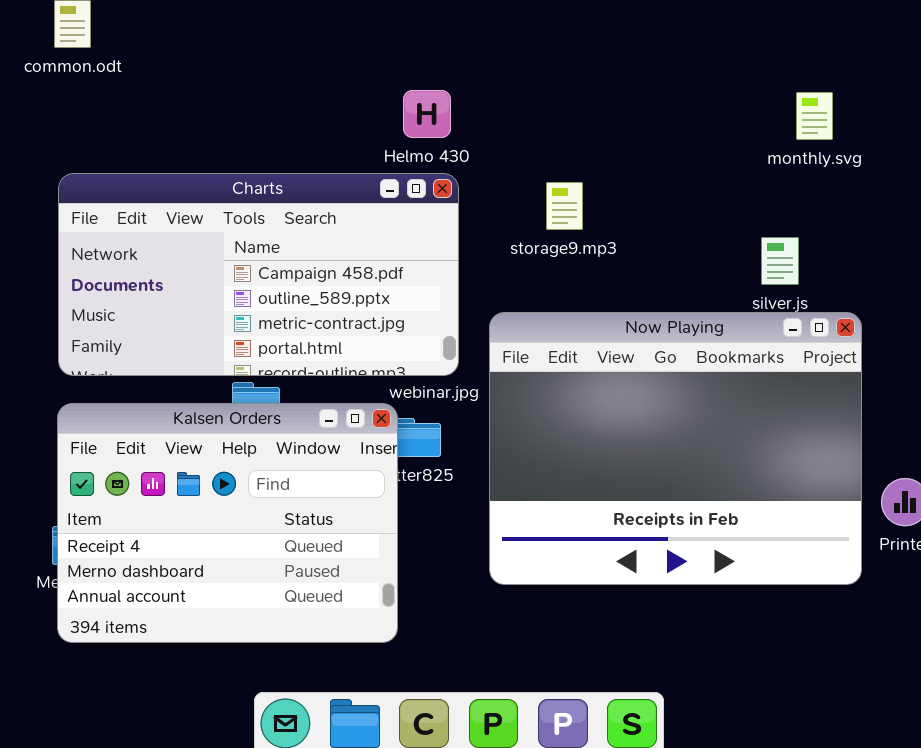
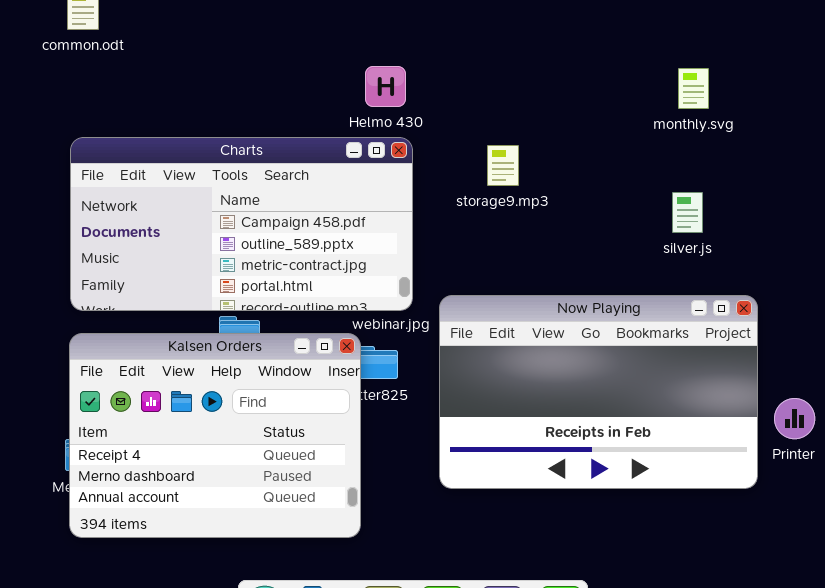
monthly.svg: [796,92,833,140] -> [678,68,709,109], moved
Now Playing: [489,312,862,585] -> [439,295,758,489], resized

